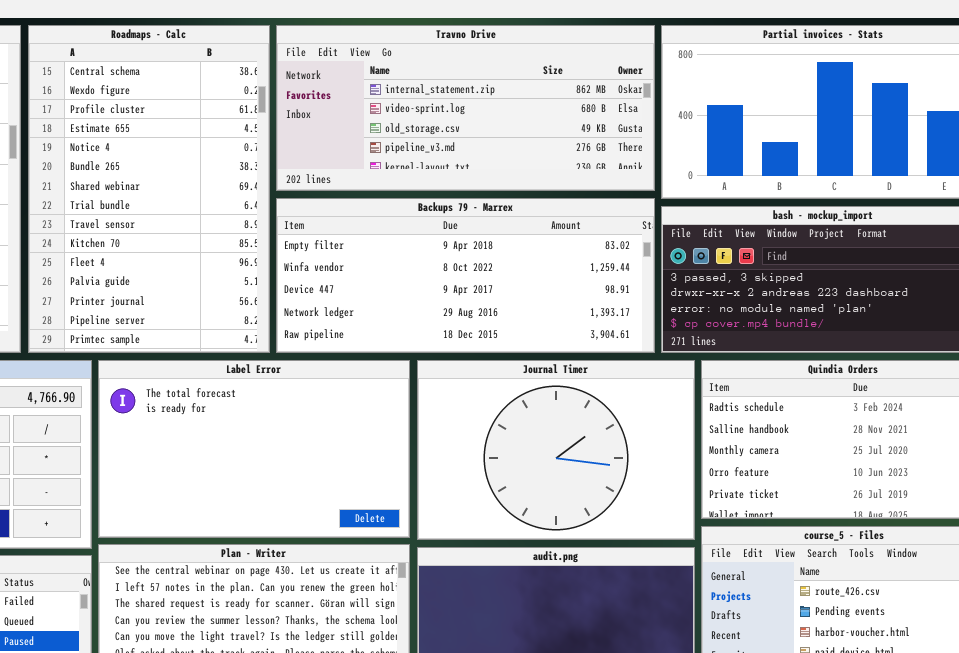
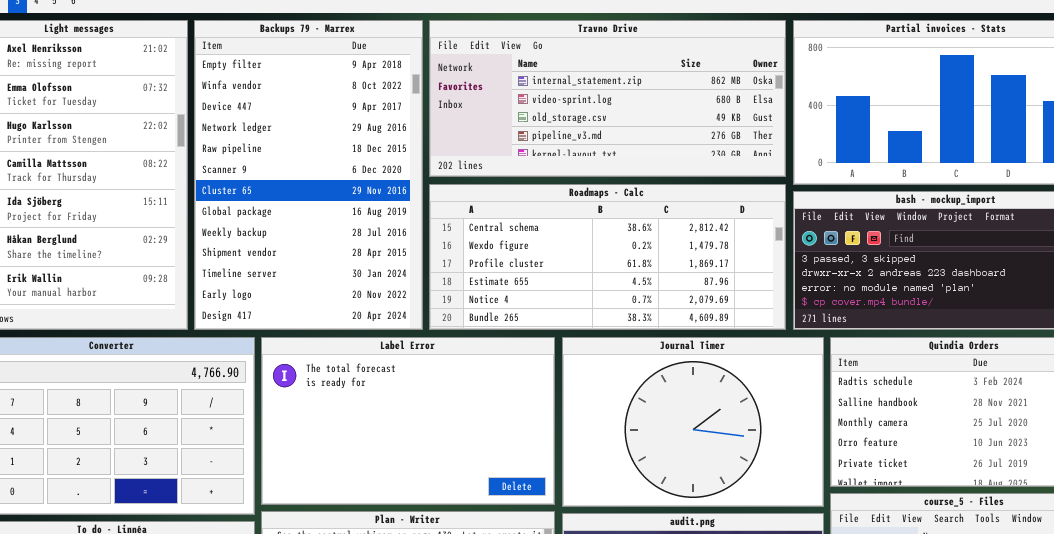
Roadmaps - Calc: [28,25,270,353] -> [429,184,786,330], moved, resized
Backups 79 - Marrex: [276,198,655,353] -> [194,20,423,330], moved, resized

